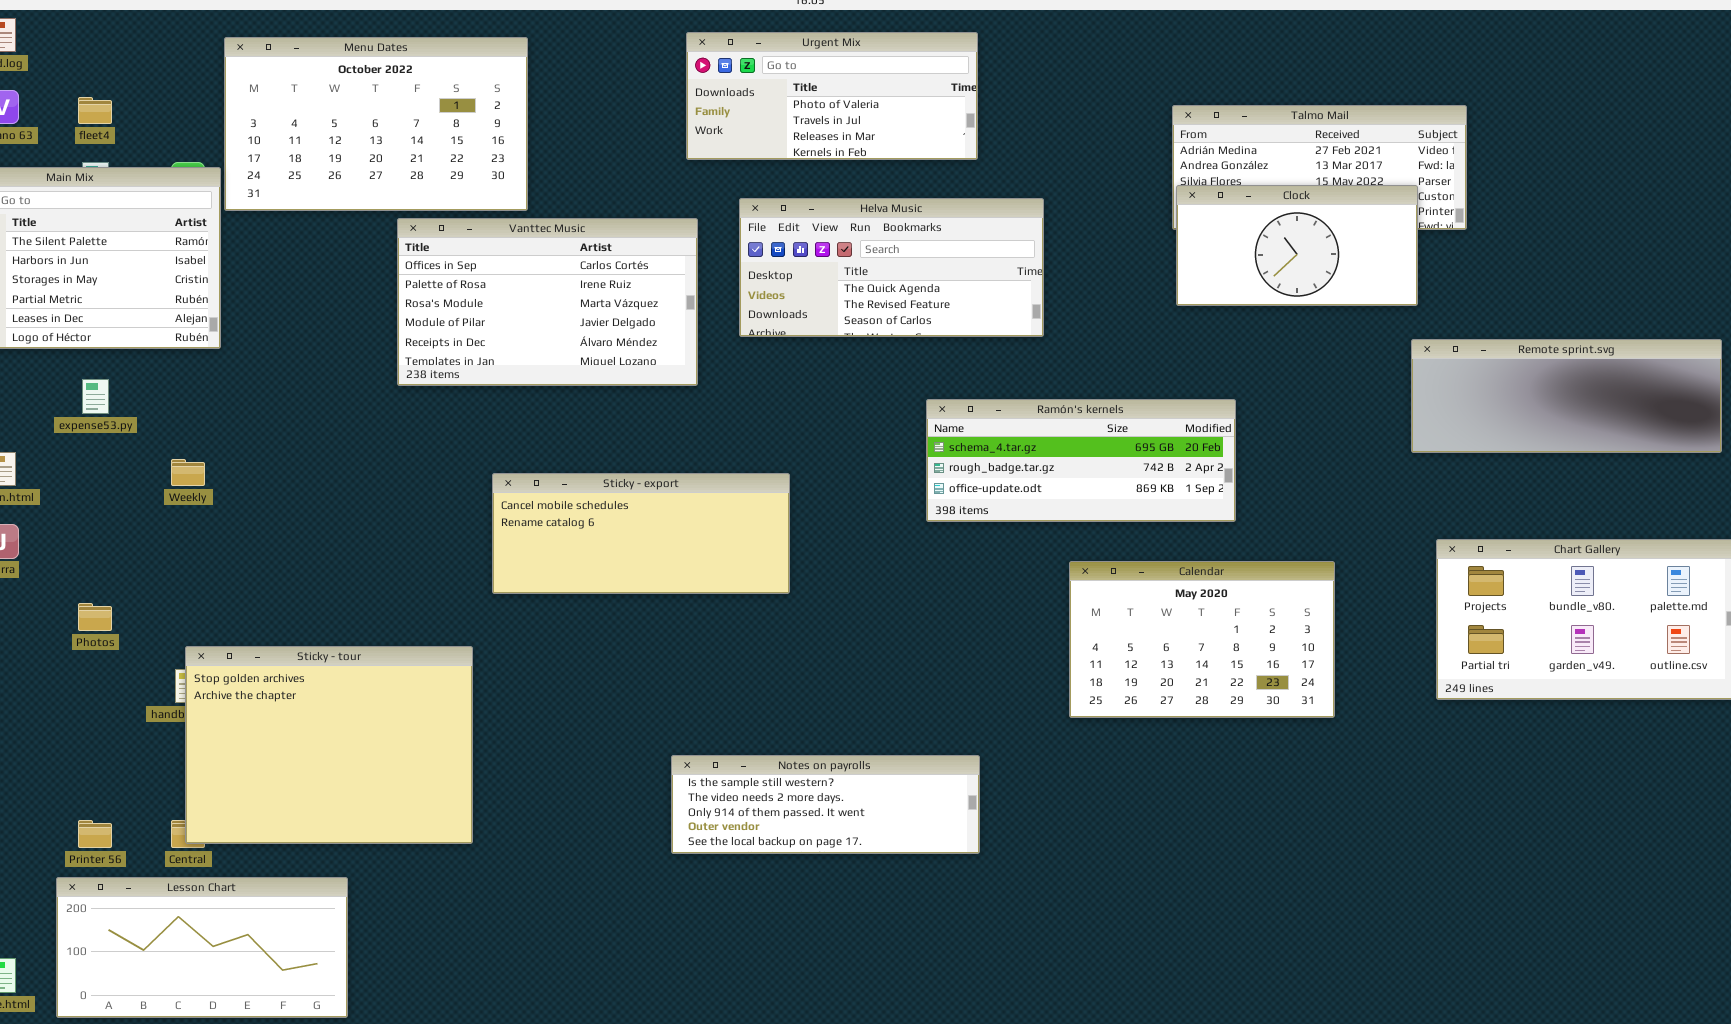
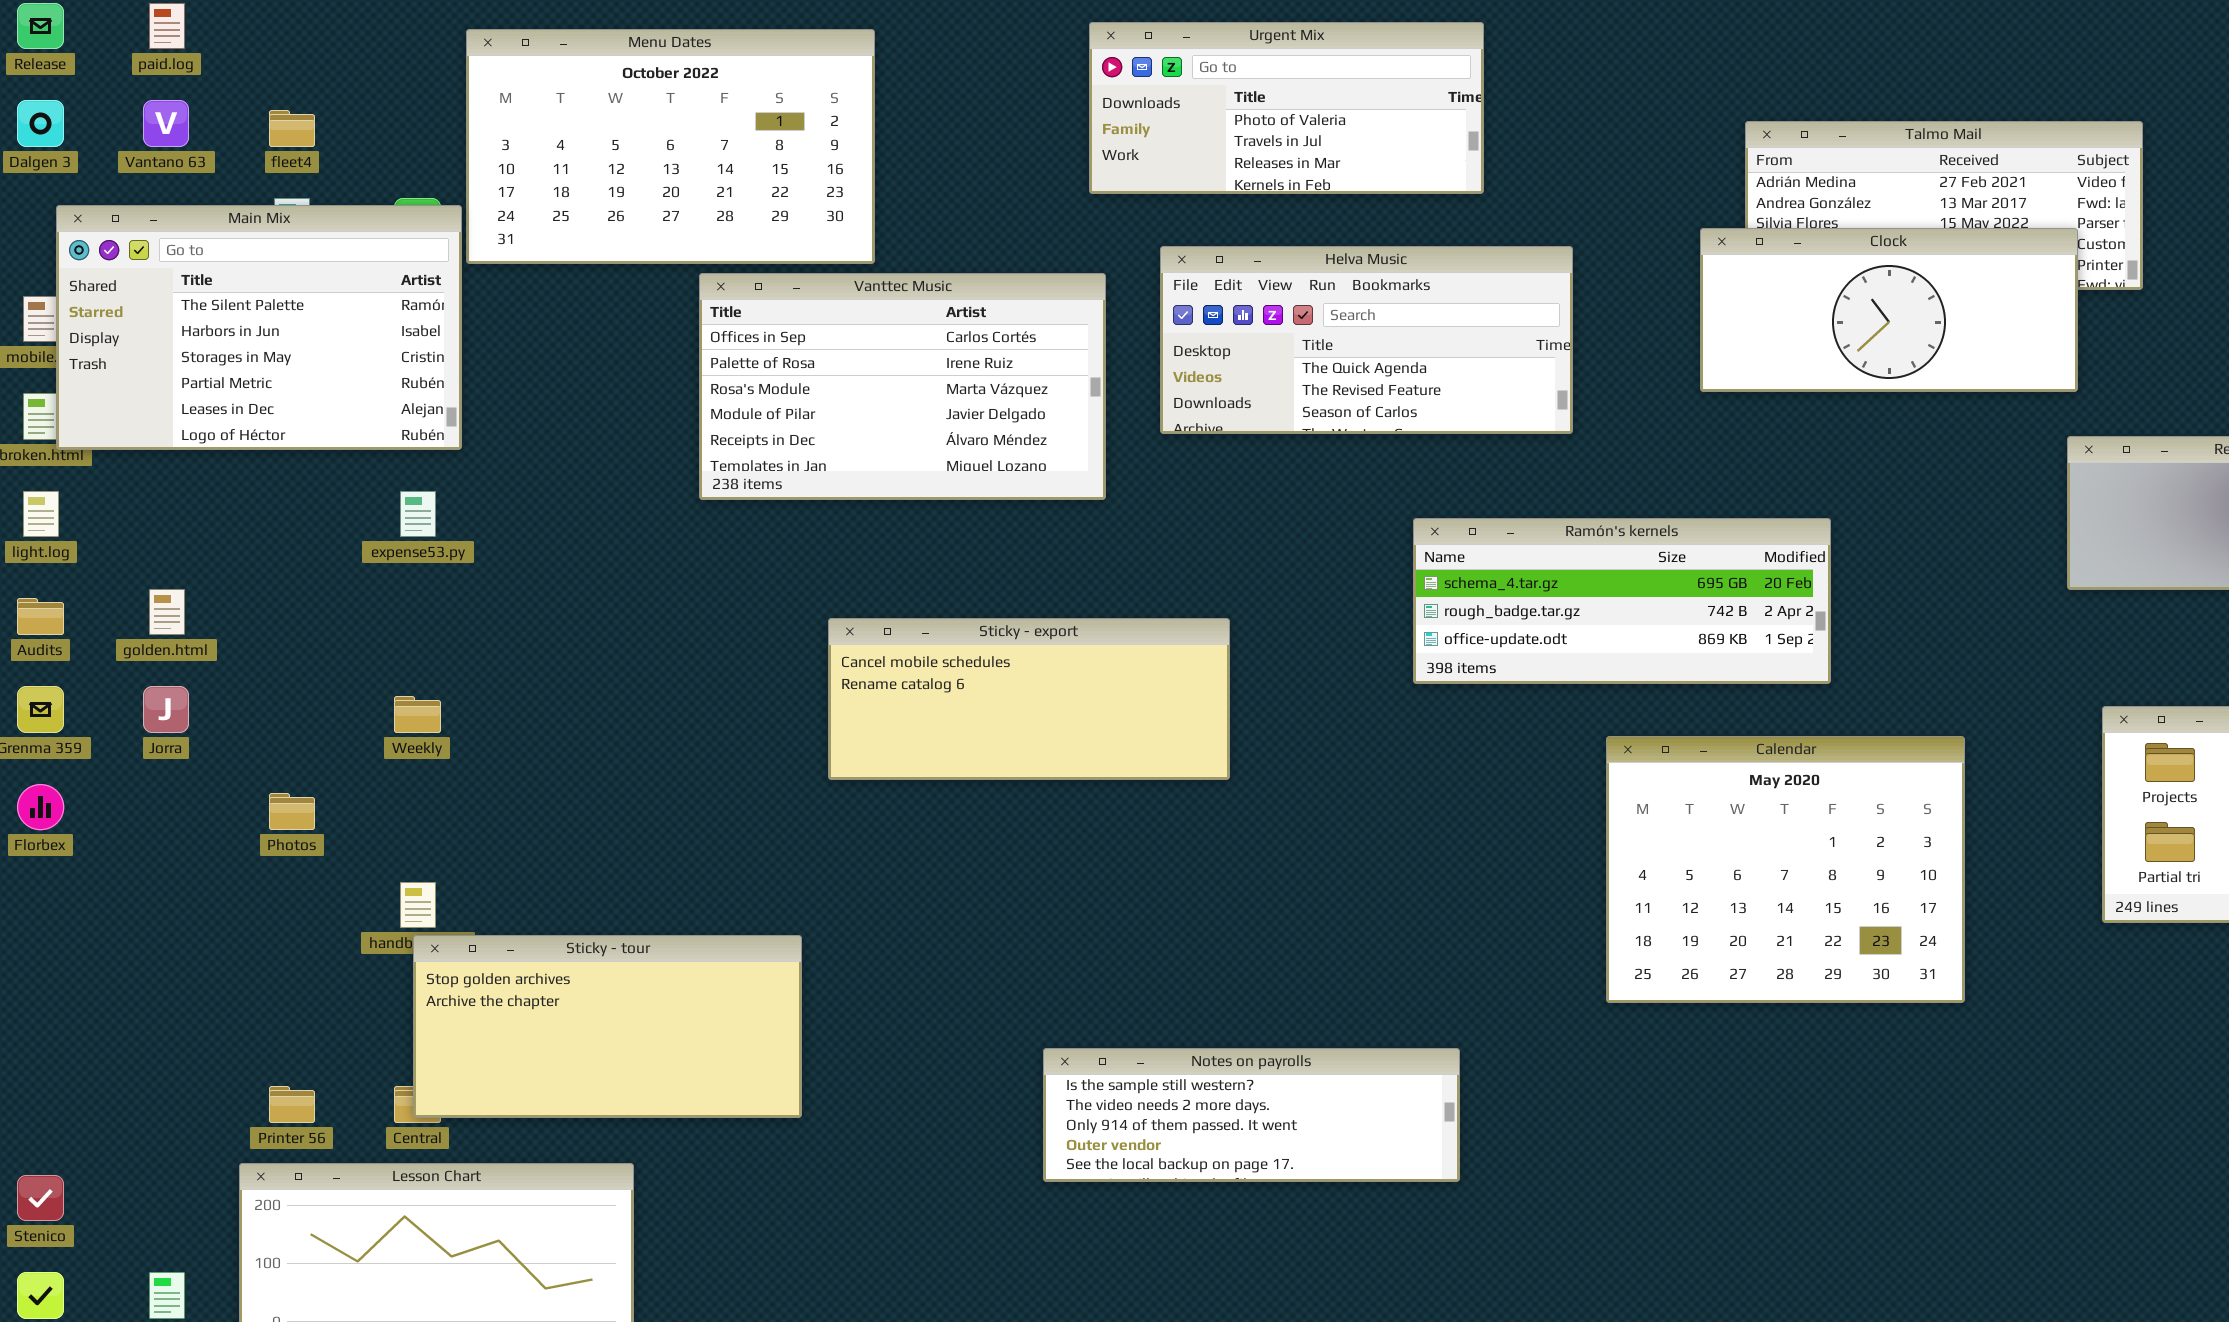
Clock: [1176,185,1418,306] -> [1700,228,2078,392], resized
expense53.py: [82,379,109,414] -> [400,491,436,537], moved
Weekly: [171,459,205,486] -> [394,696,441,733], moved
Calendar: [1069,561,1335,718] -> [1606,736,1965,1003], resized
Sticky - tour: [185,646,473,844] -> [413,935,802,1118], resized
Notes on payrolls: [671,755,980,854] -> [1043,1048,1460,1182], moved

